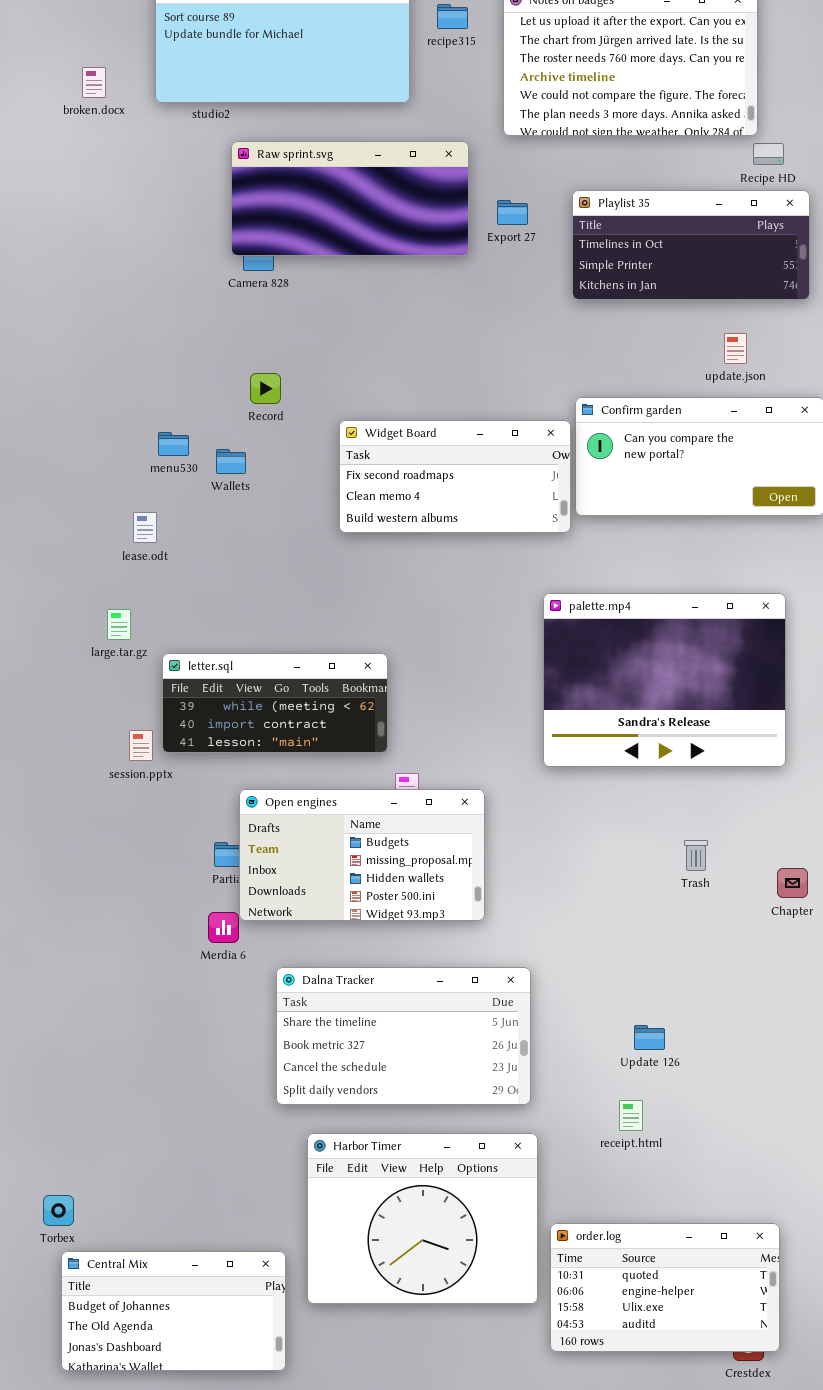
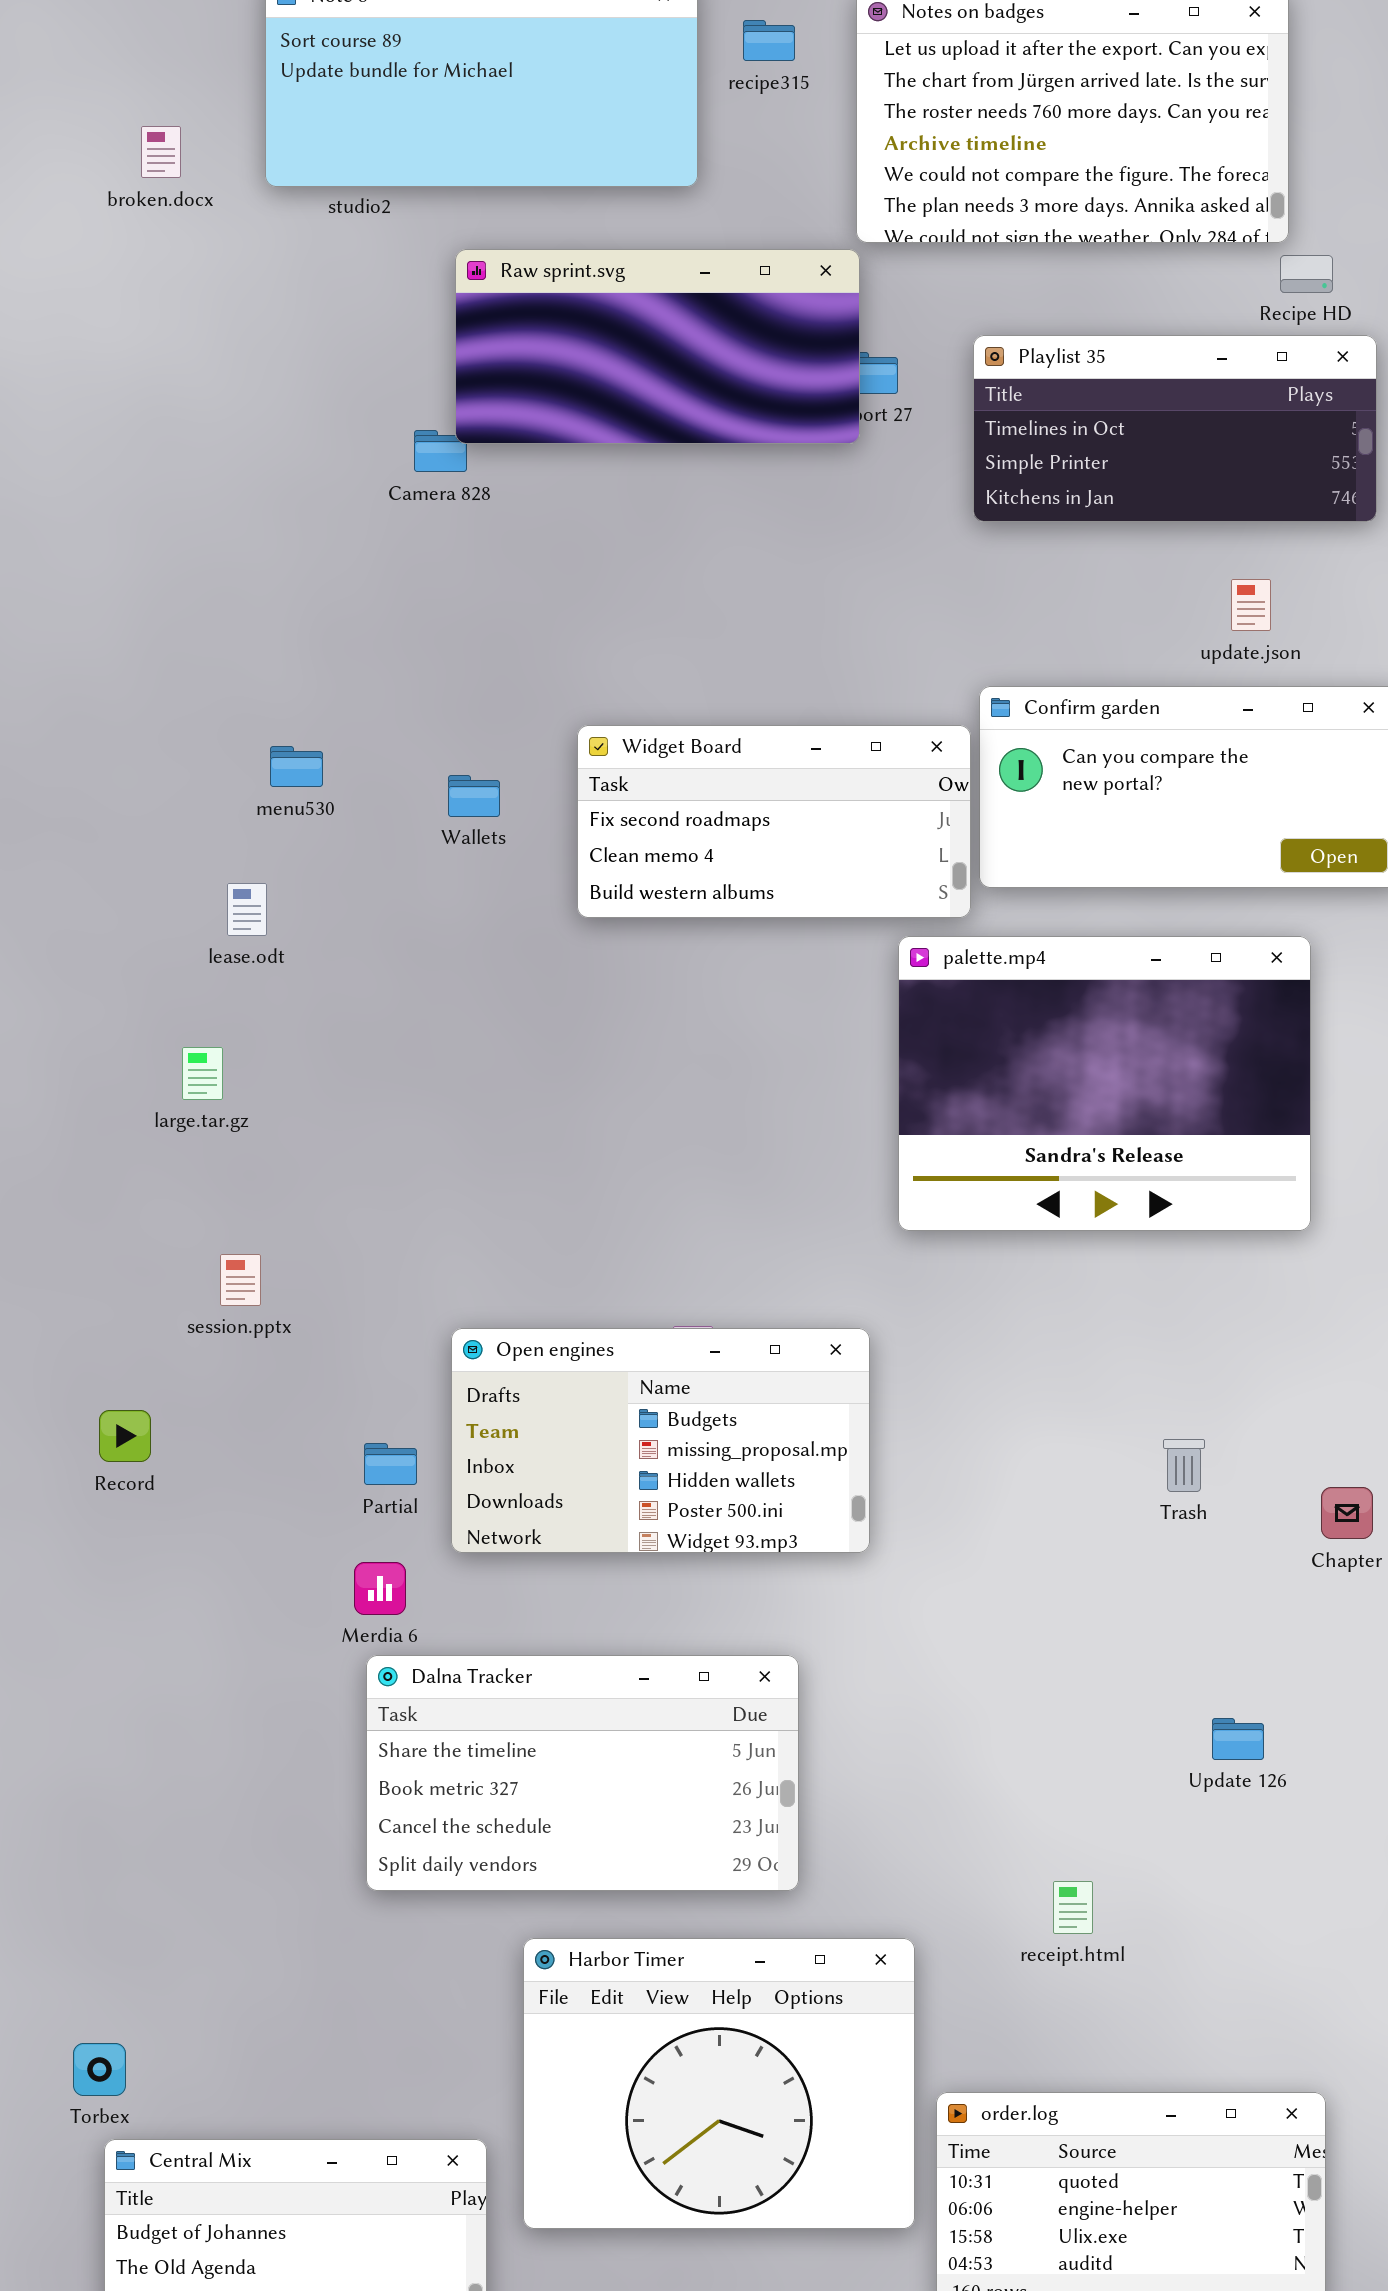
Raw sprint.svg: [231,141,469,256] -> [455,249,860,444], moved
Record: [250,373,281,404] -> [99,1410,151,1462], moved
Wallets: [216,449,246,474] -> [448,775,500,817], moved
palette.mp4: [543,593,786,767] -> [898,936,1311,1231], moved
letter.sql: [162,653,388,753] -> none, closed
Open engines: [239,789,485,921] -> [451,1328,870,1553], moved
Dalna Tracker: [276,967,531,1105] -> [366,1655,799,1891], moved
Update 126: [634,1025,665,1050] -> [1212,1718,1264,1760], moved

